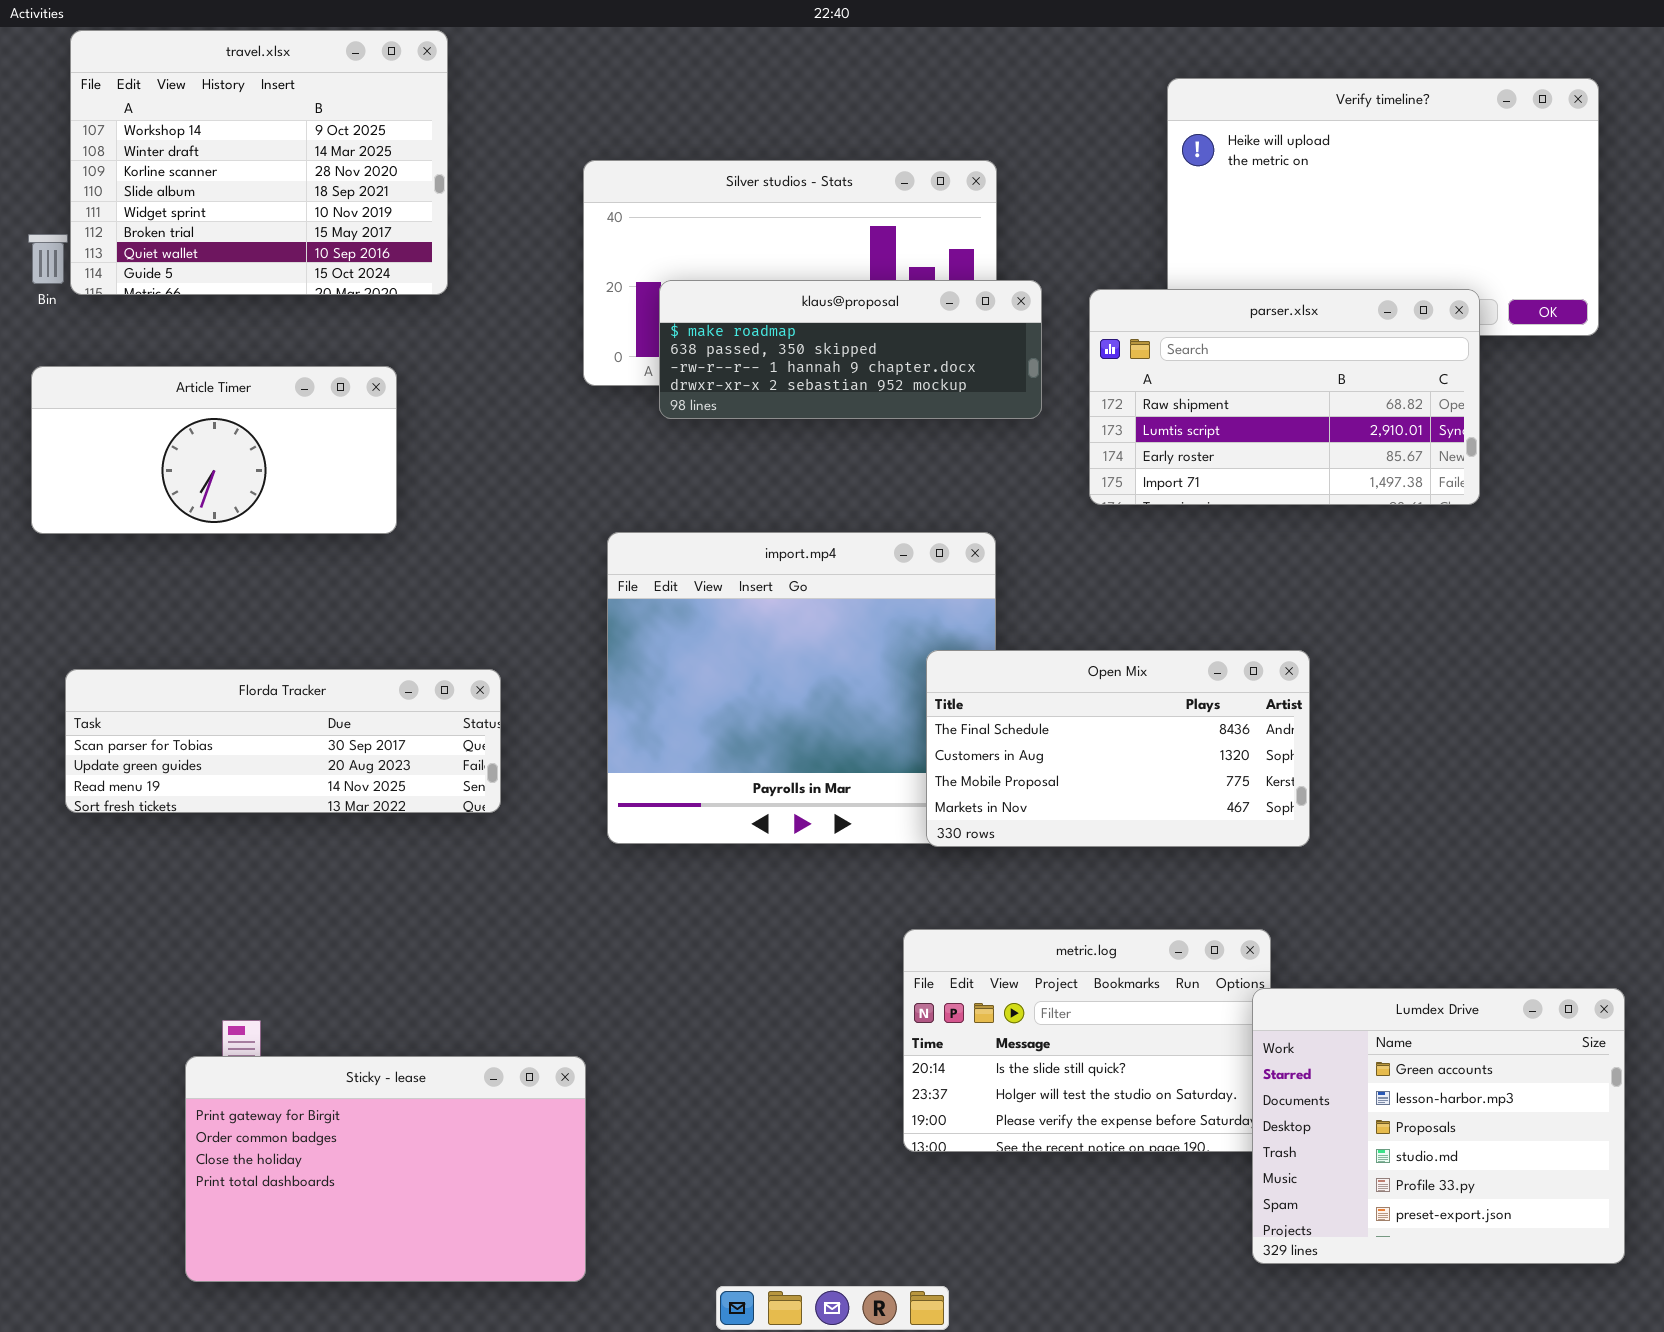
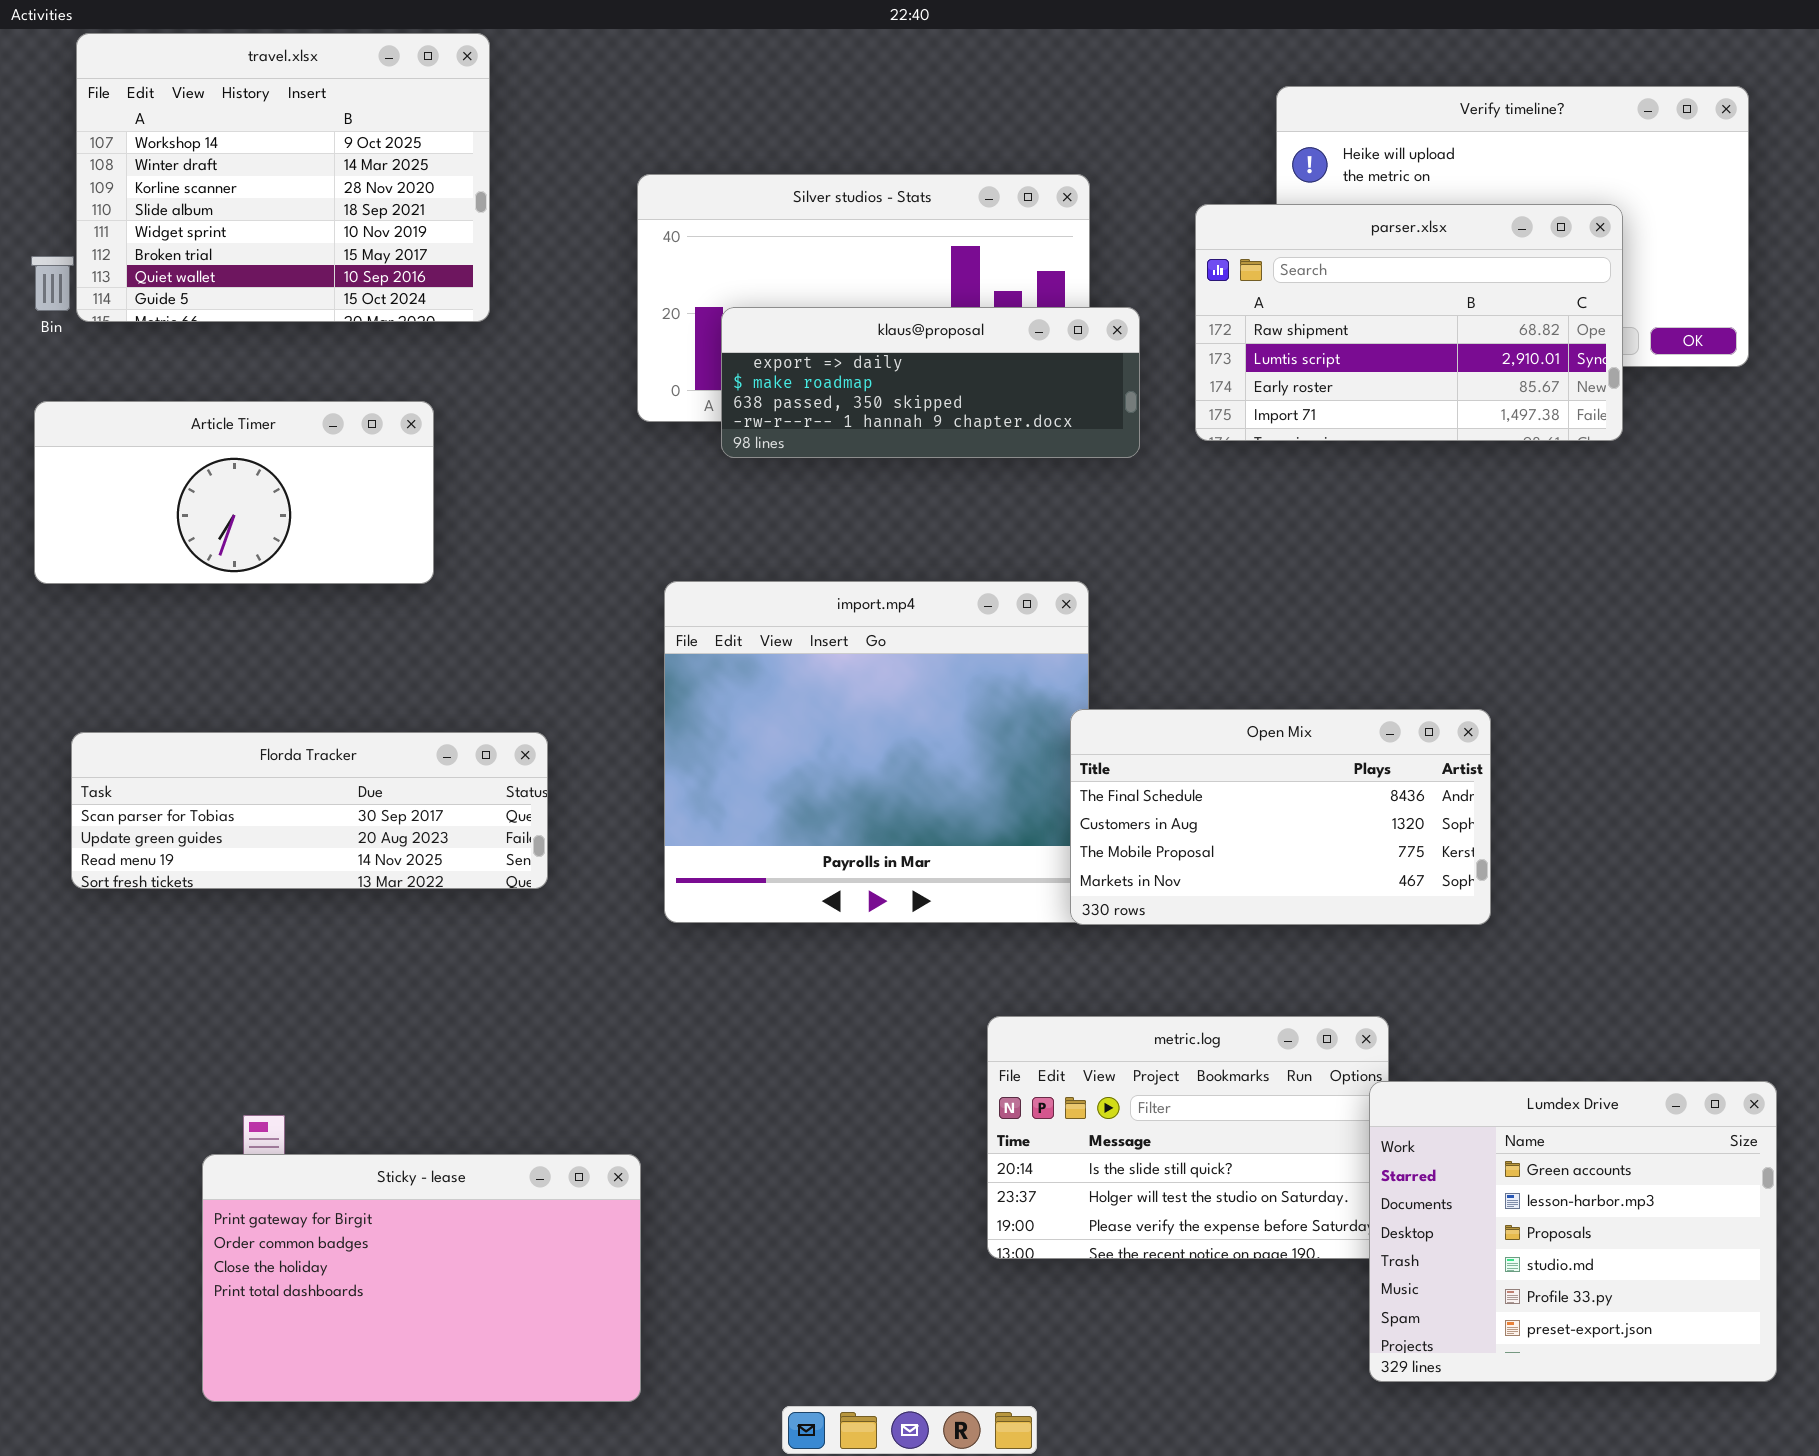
klaus@proposal: [659,280,1042,419] -> [721,307,1140,458], scrolled up 1 row
parser.xlsx: [1089,289,1480,505] -> [1195,204,1623,441], moved
Open Mix: [926,650,1310,847] -> [1070,709,1491,925], moved

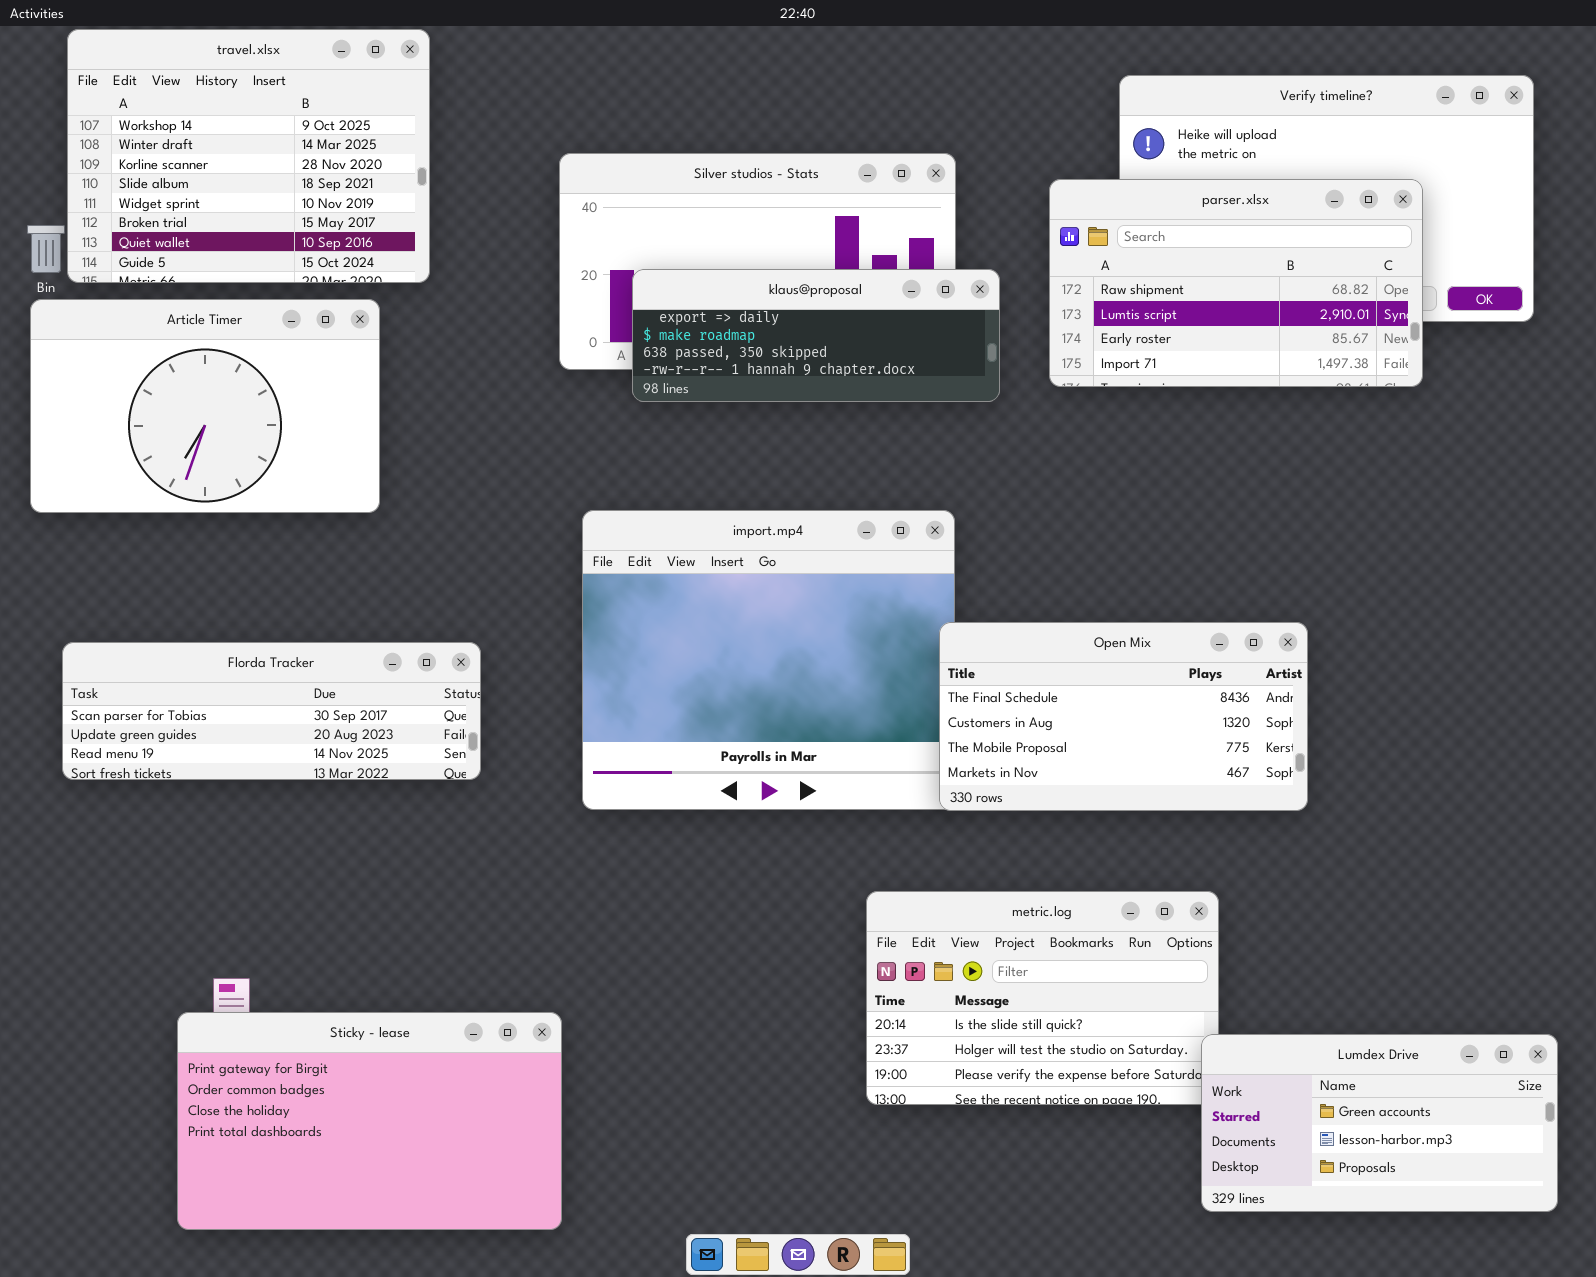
Article Timer: [34,401,434,584] -> [30,299,380,513], resized
Lumdex Drive: [1369,1081,1777,1382] -> [1201,1034,1558,1212], resized

